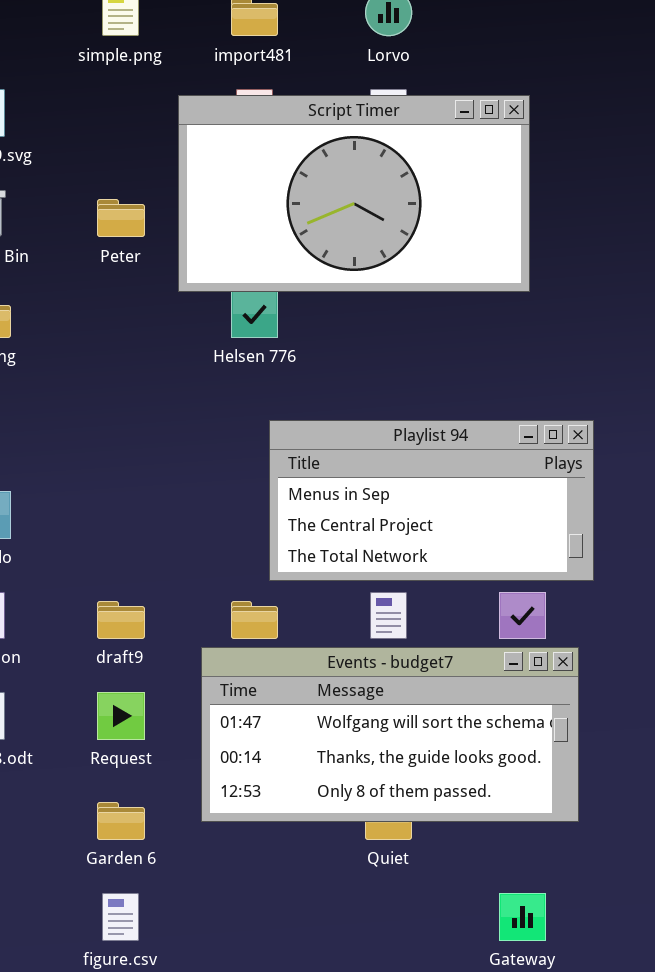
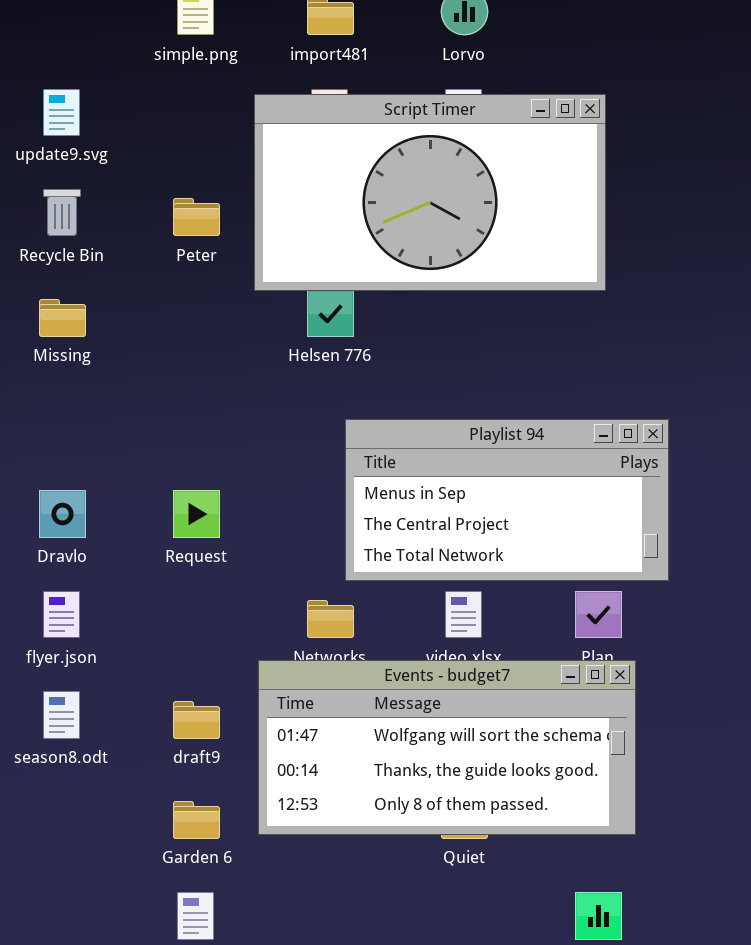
draft9: [97,601,145,639] -> [173,701,220,739], moved
Events - budget7: [201,647,579,822] -> [258,660,636,835], moved
Request: [97,692,145,740] -> [173,490,220,538], moved

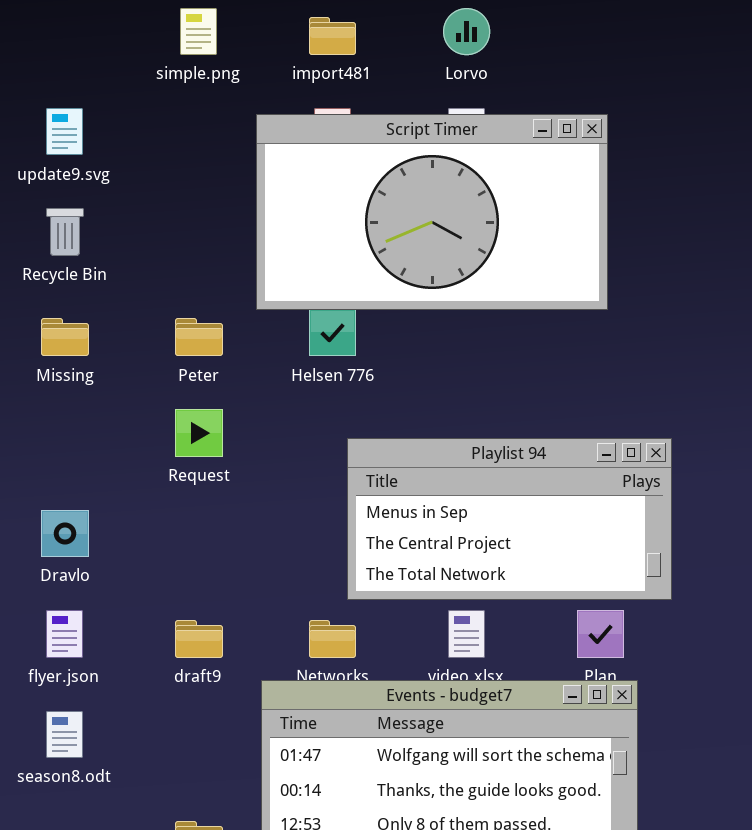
Peter: [173,198,220,236] -> [175,318,223,356], moved
Request: [173,490,220,538] -> [175,409,223,457], moved
draft9: [173,701,220,739] -> [175,620,223,658], moved

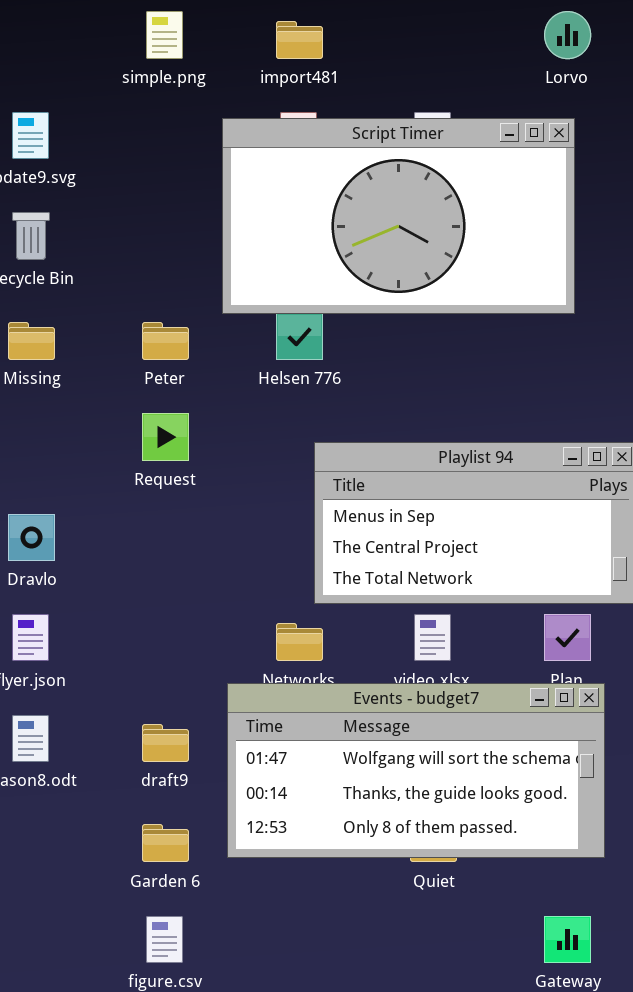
Lorvo: [443,8,490,55] -> [544,11,591,59], moved
draft9: [175,620,223,658] -> [142,724,189,762], moved

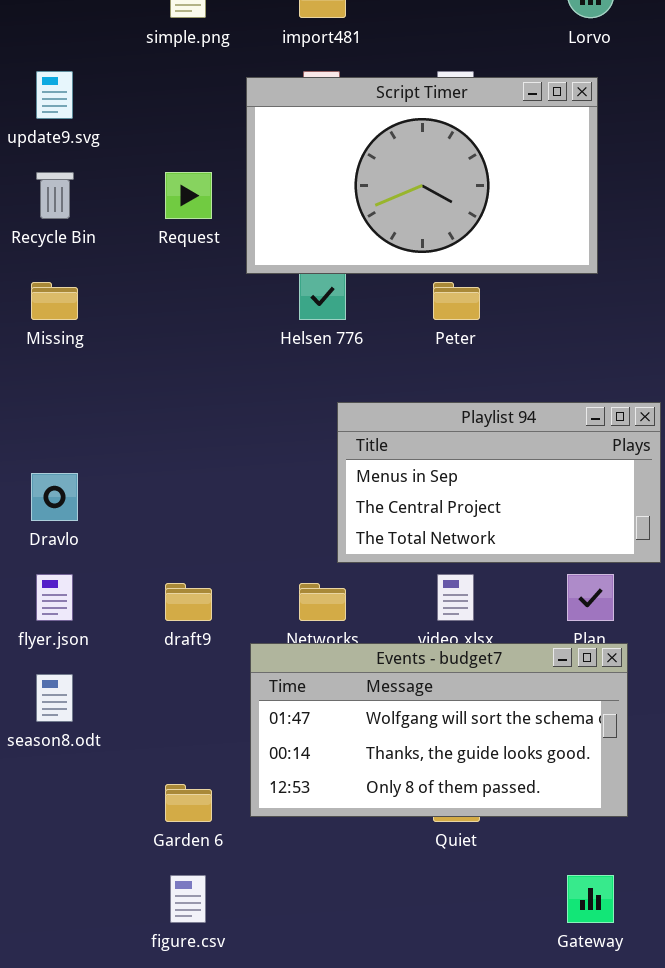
Peter: [142,322,189,360] -> [433,282,480,320], moved
Request: [142,413,189,461] -> [165,172,212,219], moved
draft9: [142,724,189,762] -> [165,583,212,621], moved

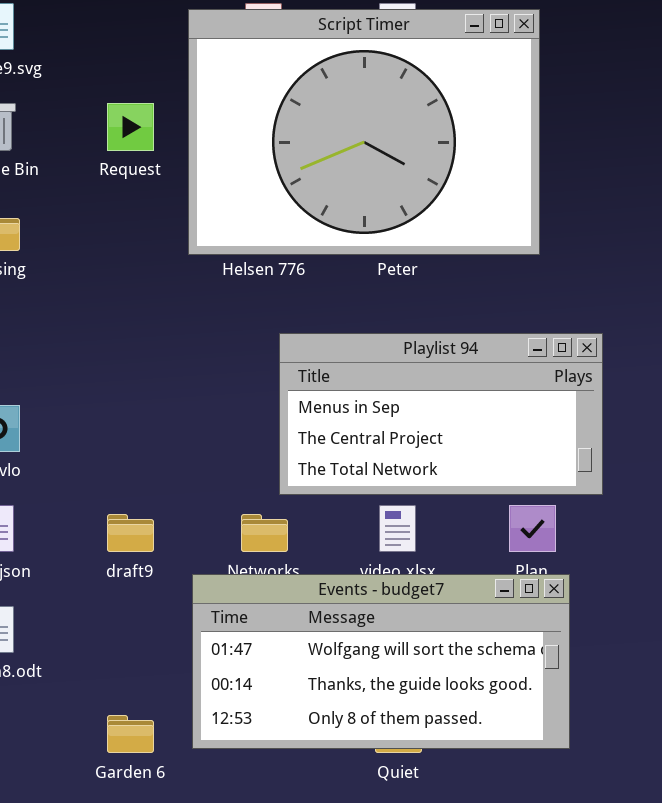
Script Timer: [246,77,598,274] -> [188,9,540,255], resized

